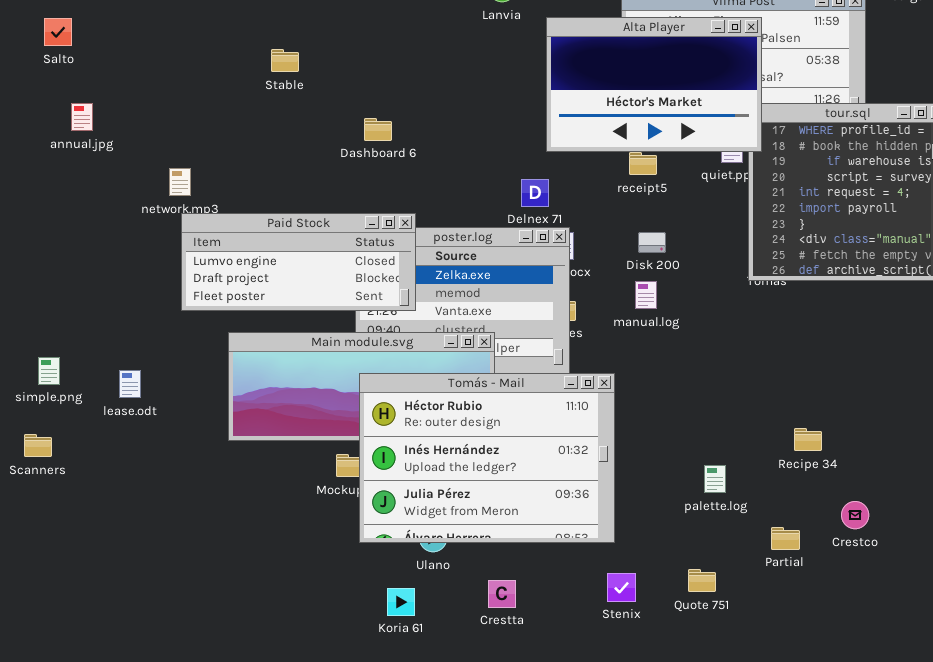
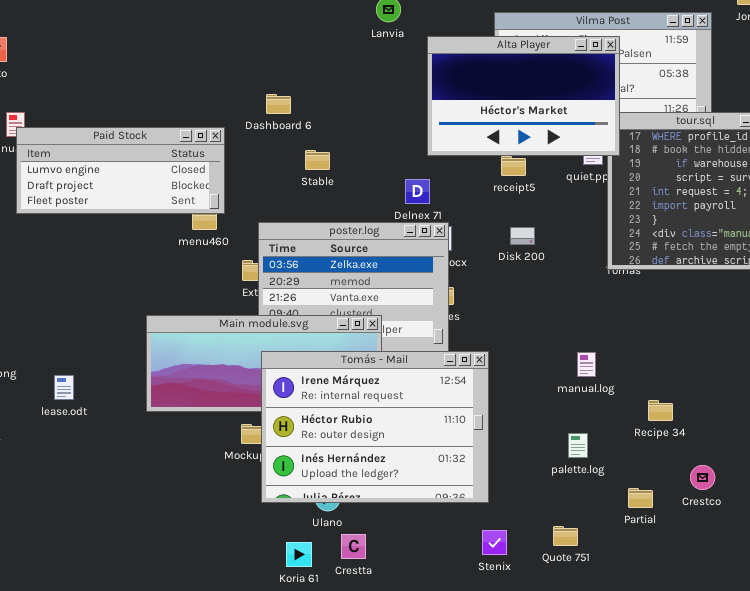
Stable: [271,49,299,72] -> [305,150,330,170], moved
Dashboard 6: [364,118,392,141] -> [266,94,291,114], moved
Paid Stock: [181,213,416,311] -> [16,127,225,214], moved
manual.log: [635,281,657,309] -> [577,352,596,377], moved
lease.odt: [119,370,141,398] -> [54,375,74,400], moved
Tomás - Mail: [359,373,615,543] -> [261,351,489,503], scrolled up 1 row
Crestta: [488,580,516,608] -> [341,534,366,559], moved

